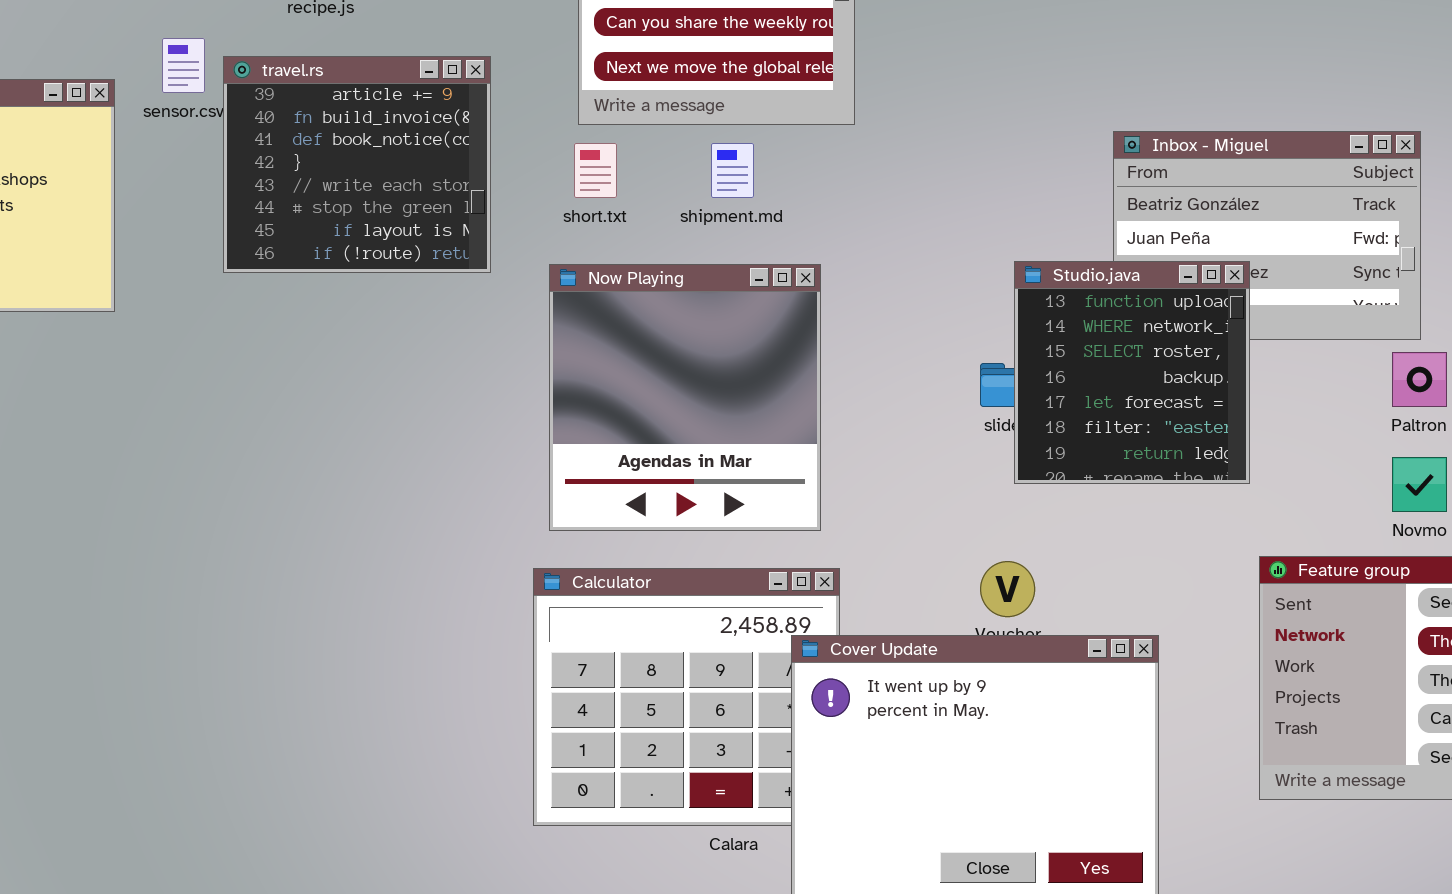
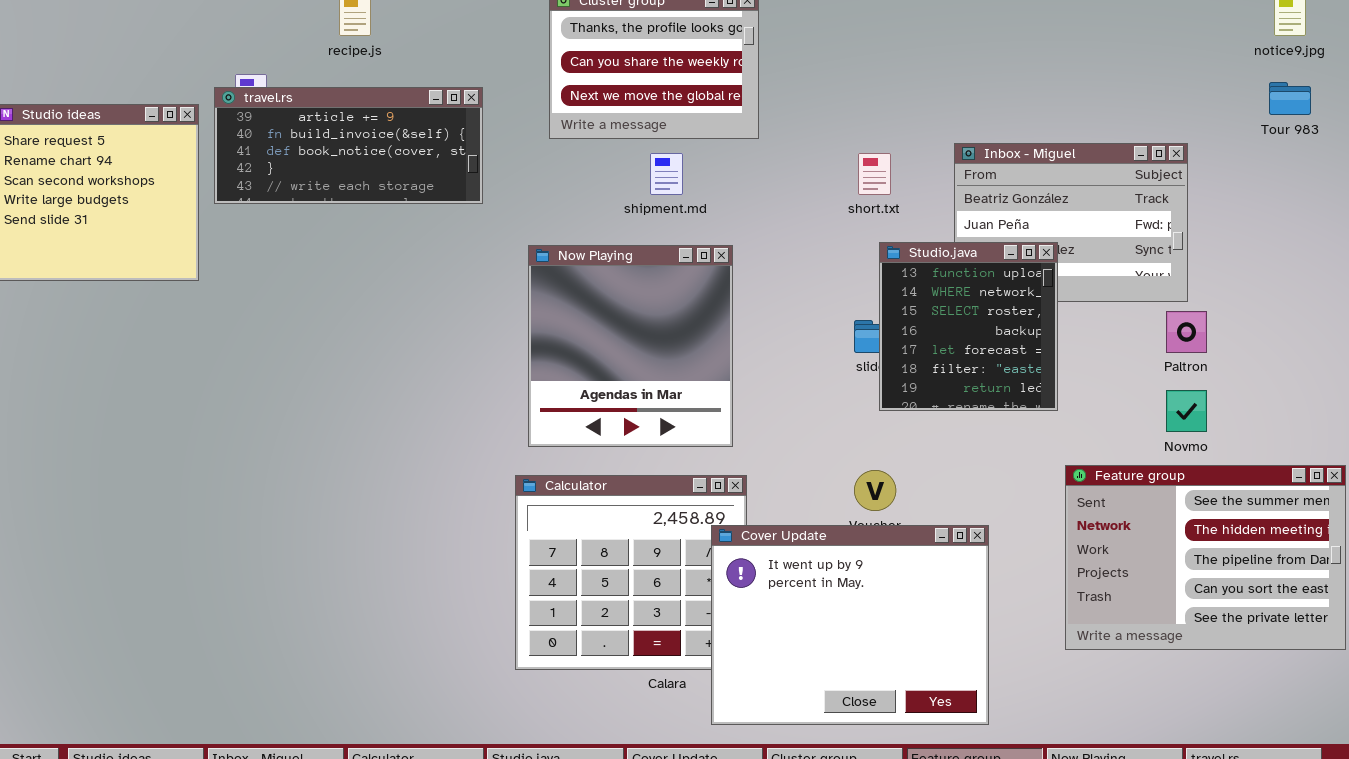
travel.rs: [223,56,491,273] -> [214,87,483,204], resized
short.txt: [574,143,617,198] -> [858,153,891,195], moved

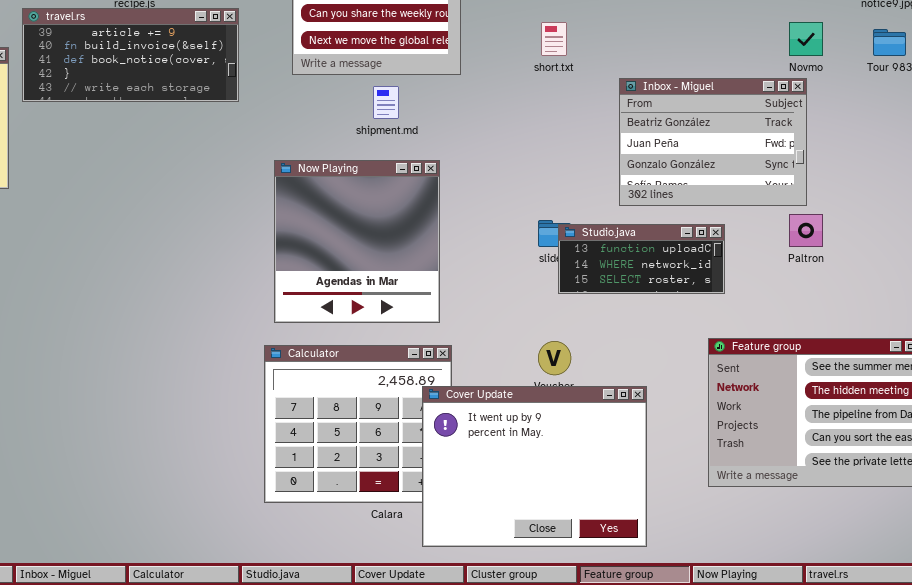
travel.rs: [214,87,483,204] -> [22,8,239,102], moved
short.txt: [858,153,891,195] -> [541,22,567,56], moved
Studio.java: [879,242,1058,411] -> [558,224,725,294], resized
Novmo: [1166,390,1207,432] -> [789,22,823,56], moved

